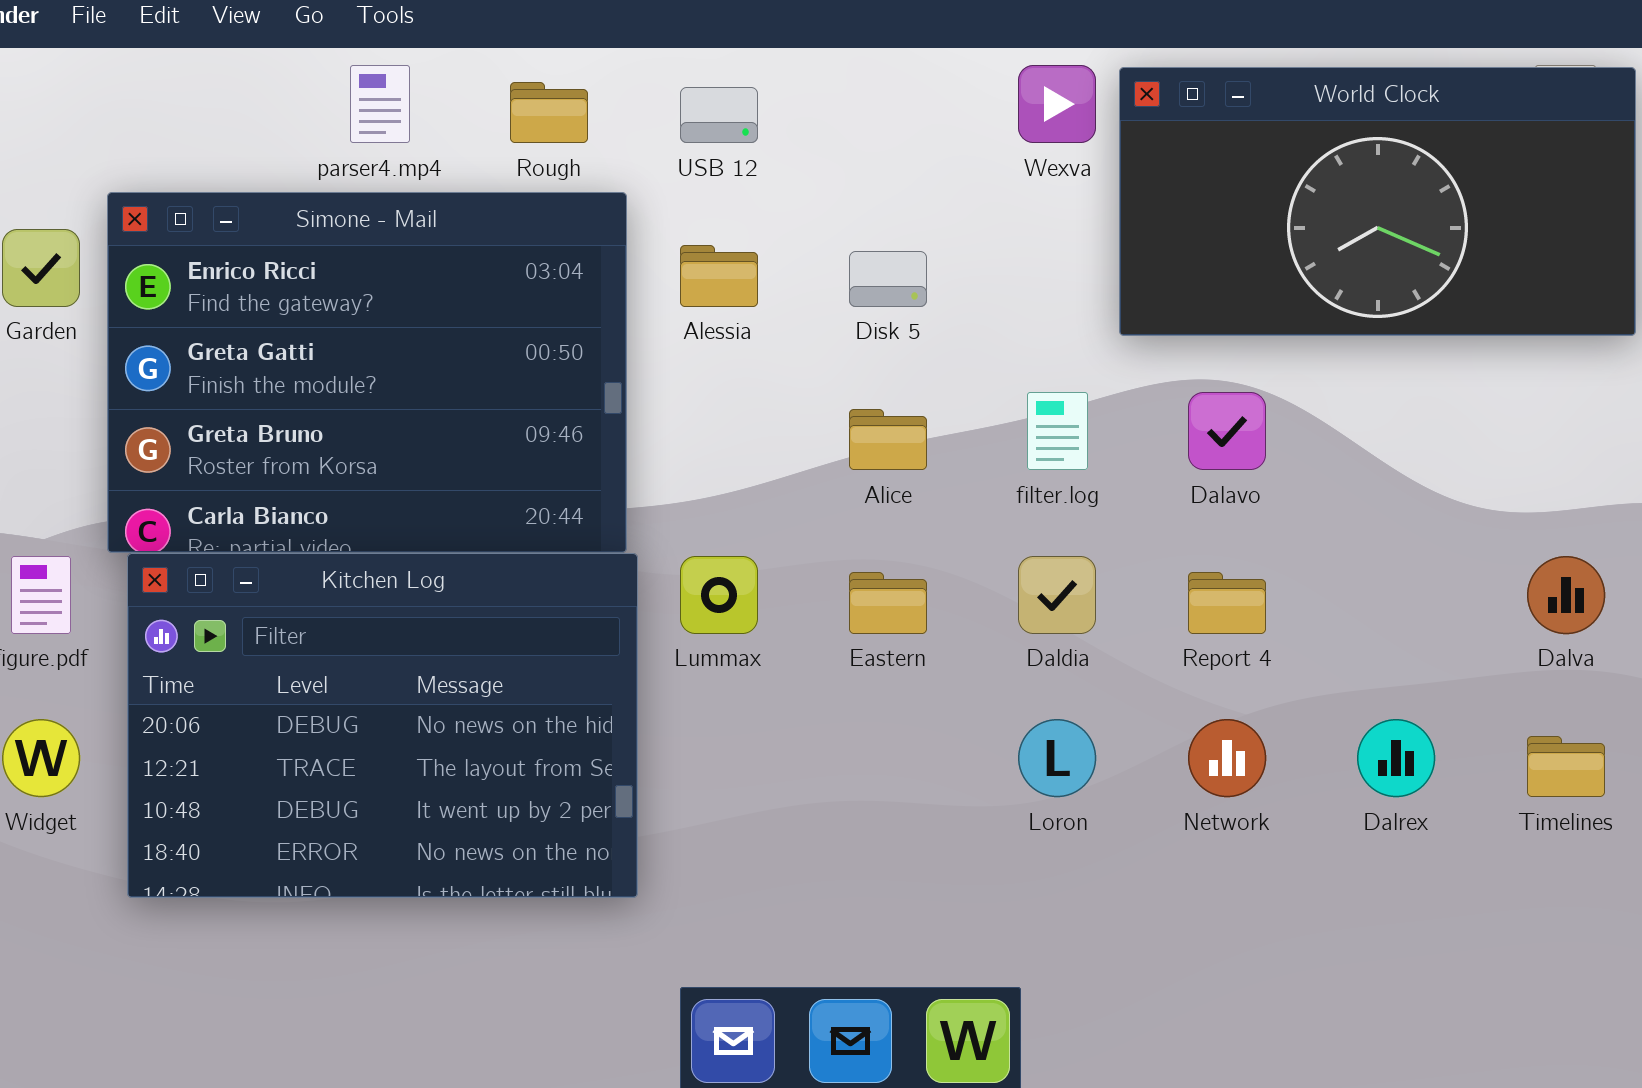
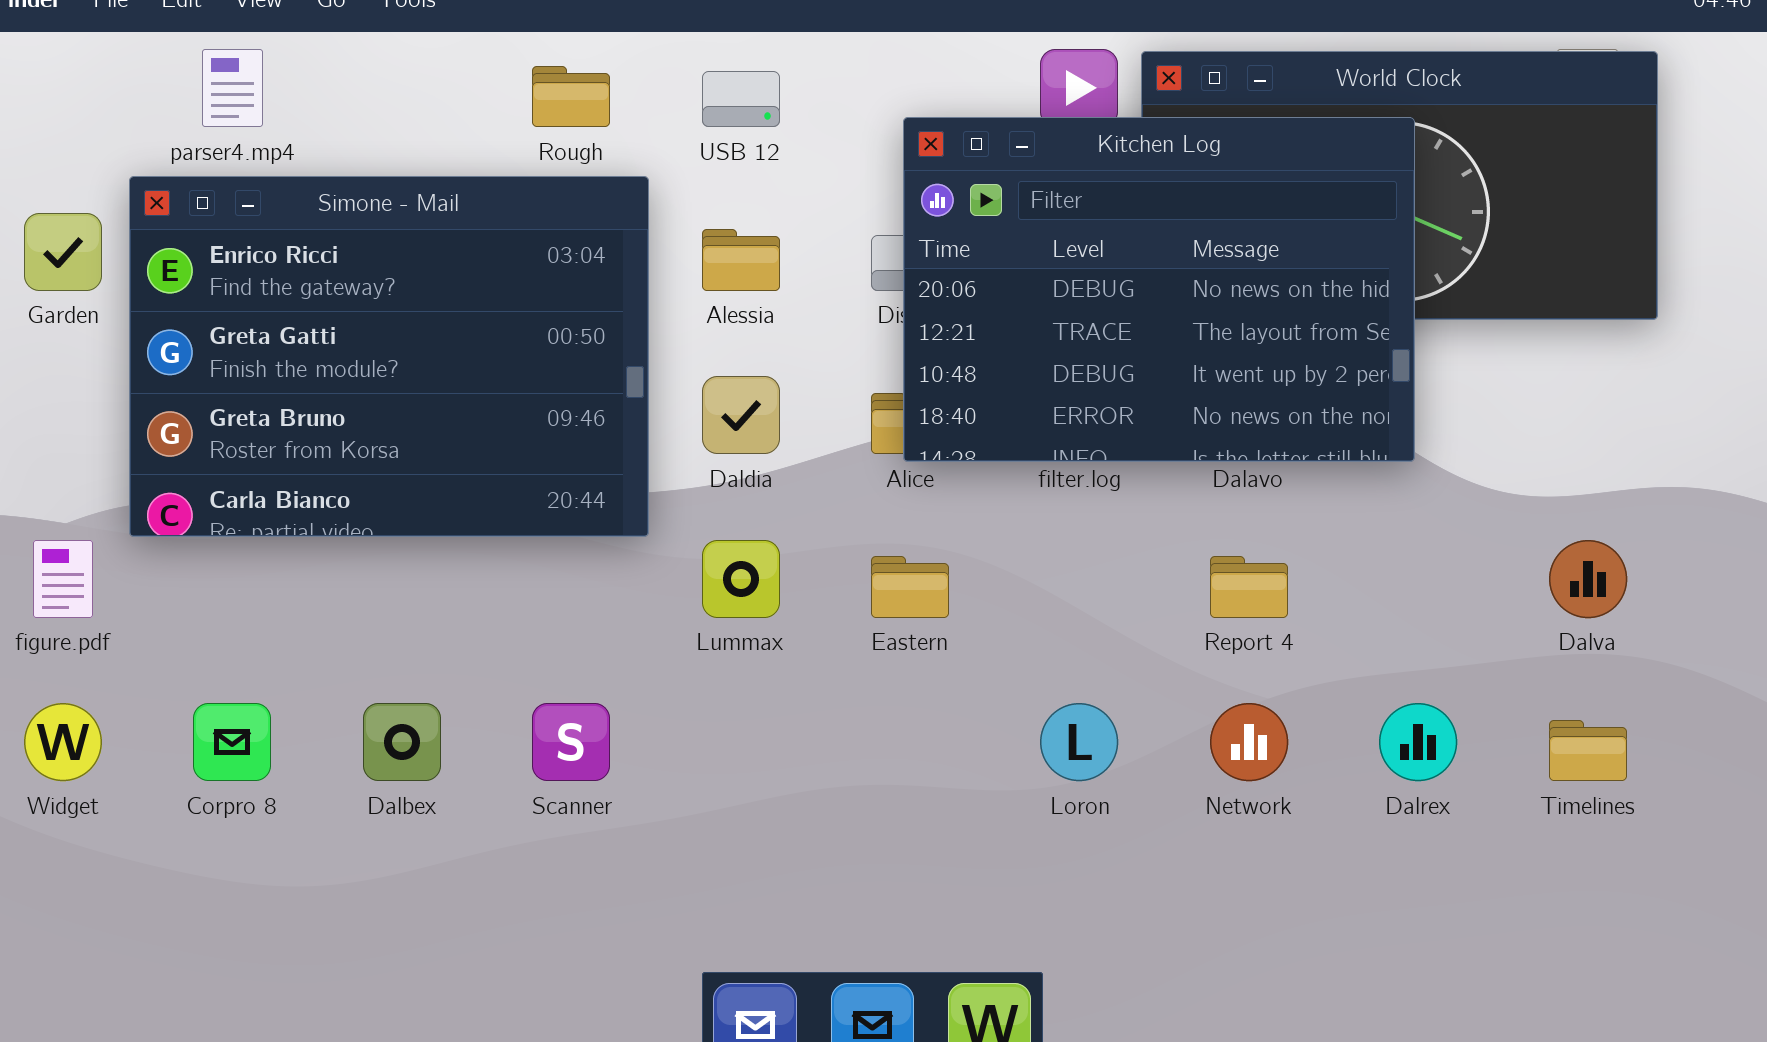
parser4.mp4: [350,65,410,143] -> [202,49,263,127], moved
Kitchen Log: [127,553,638,898] -> [903,117,1415,462], moved
Daldia: [1018,556,1096,634] -> [702,376,780,454], moved

